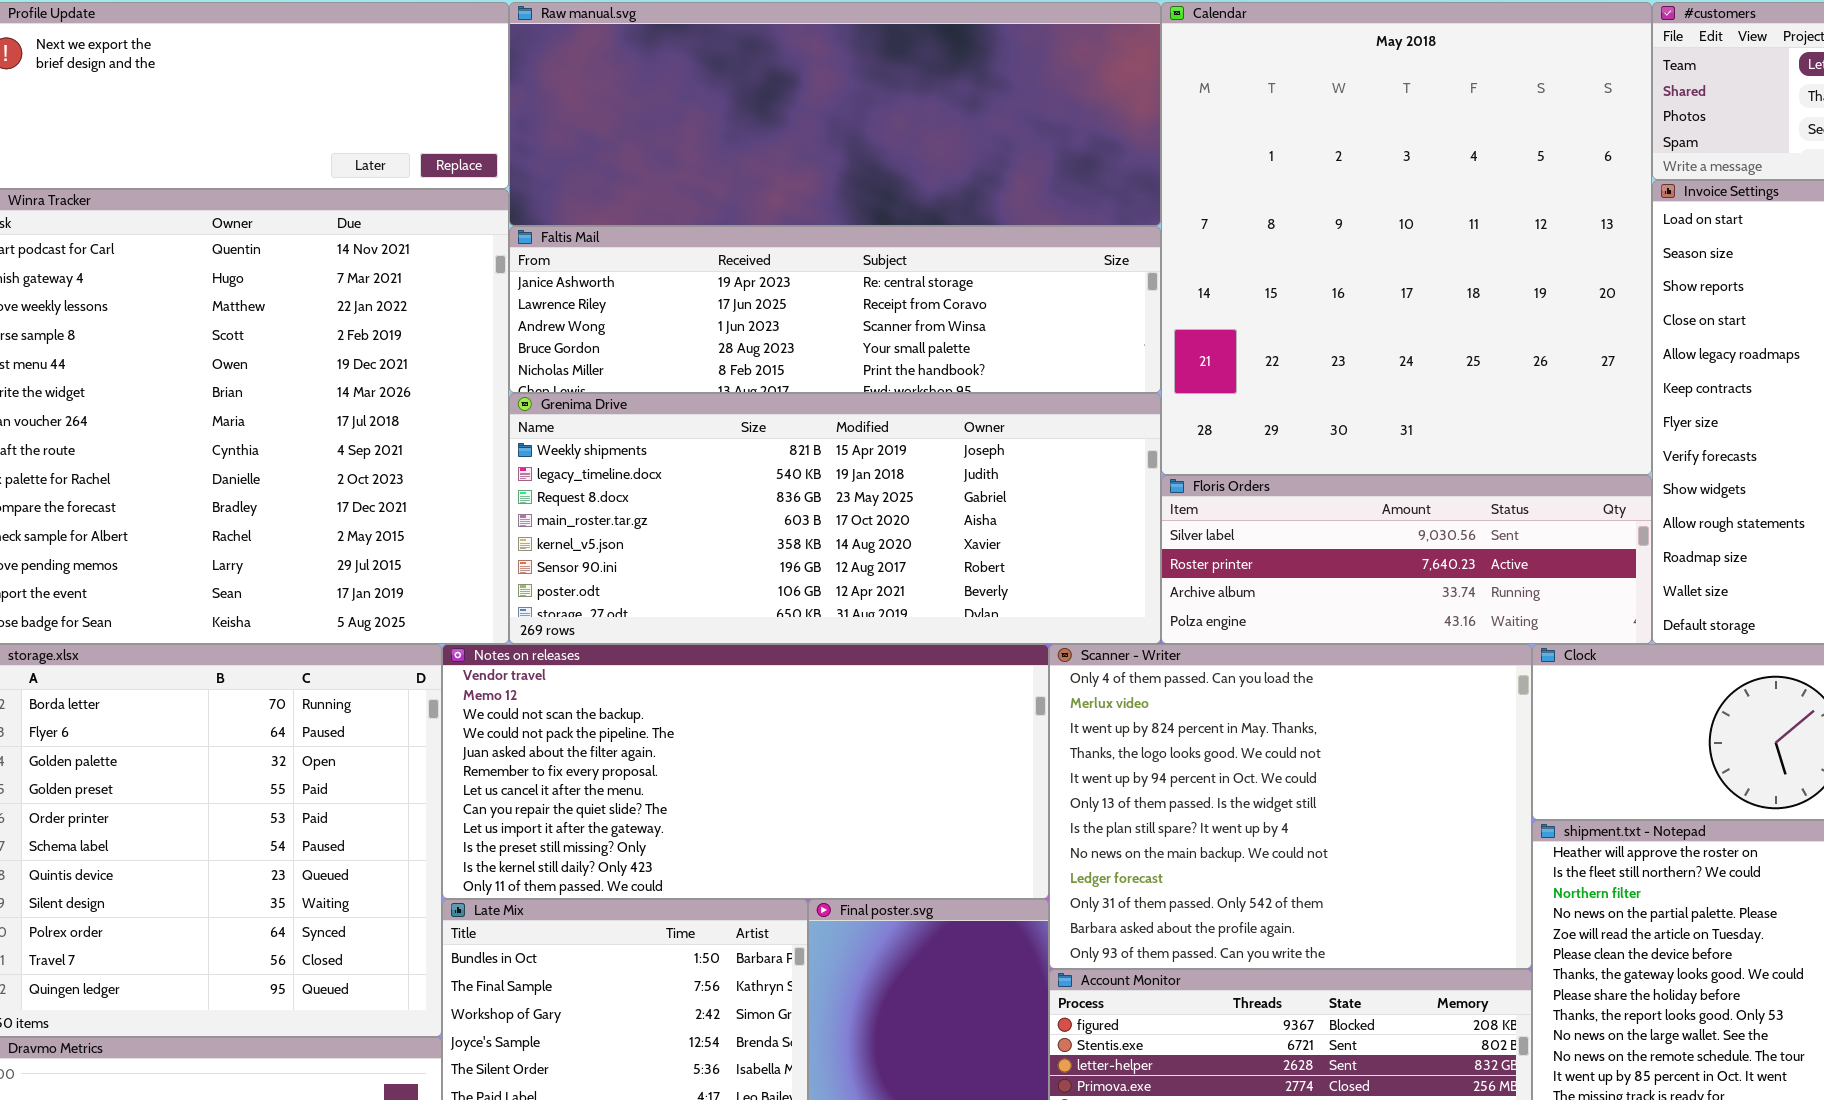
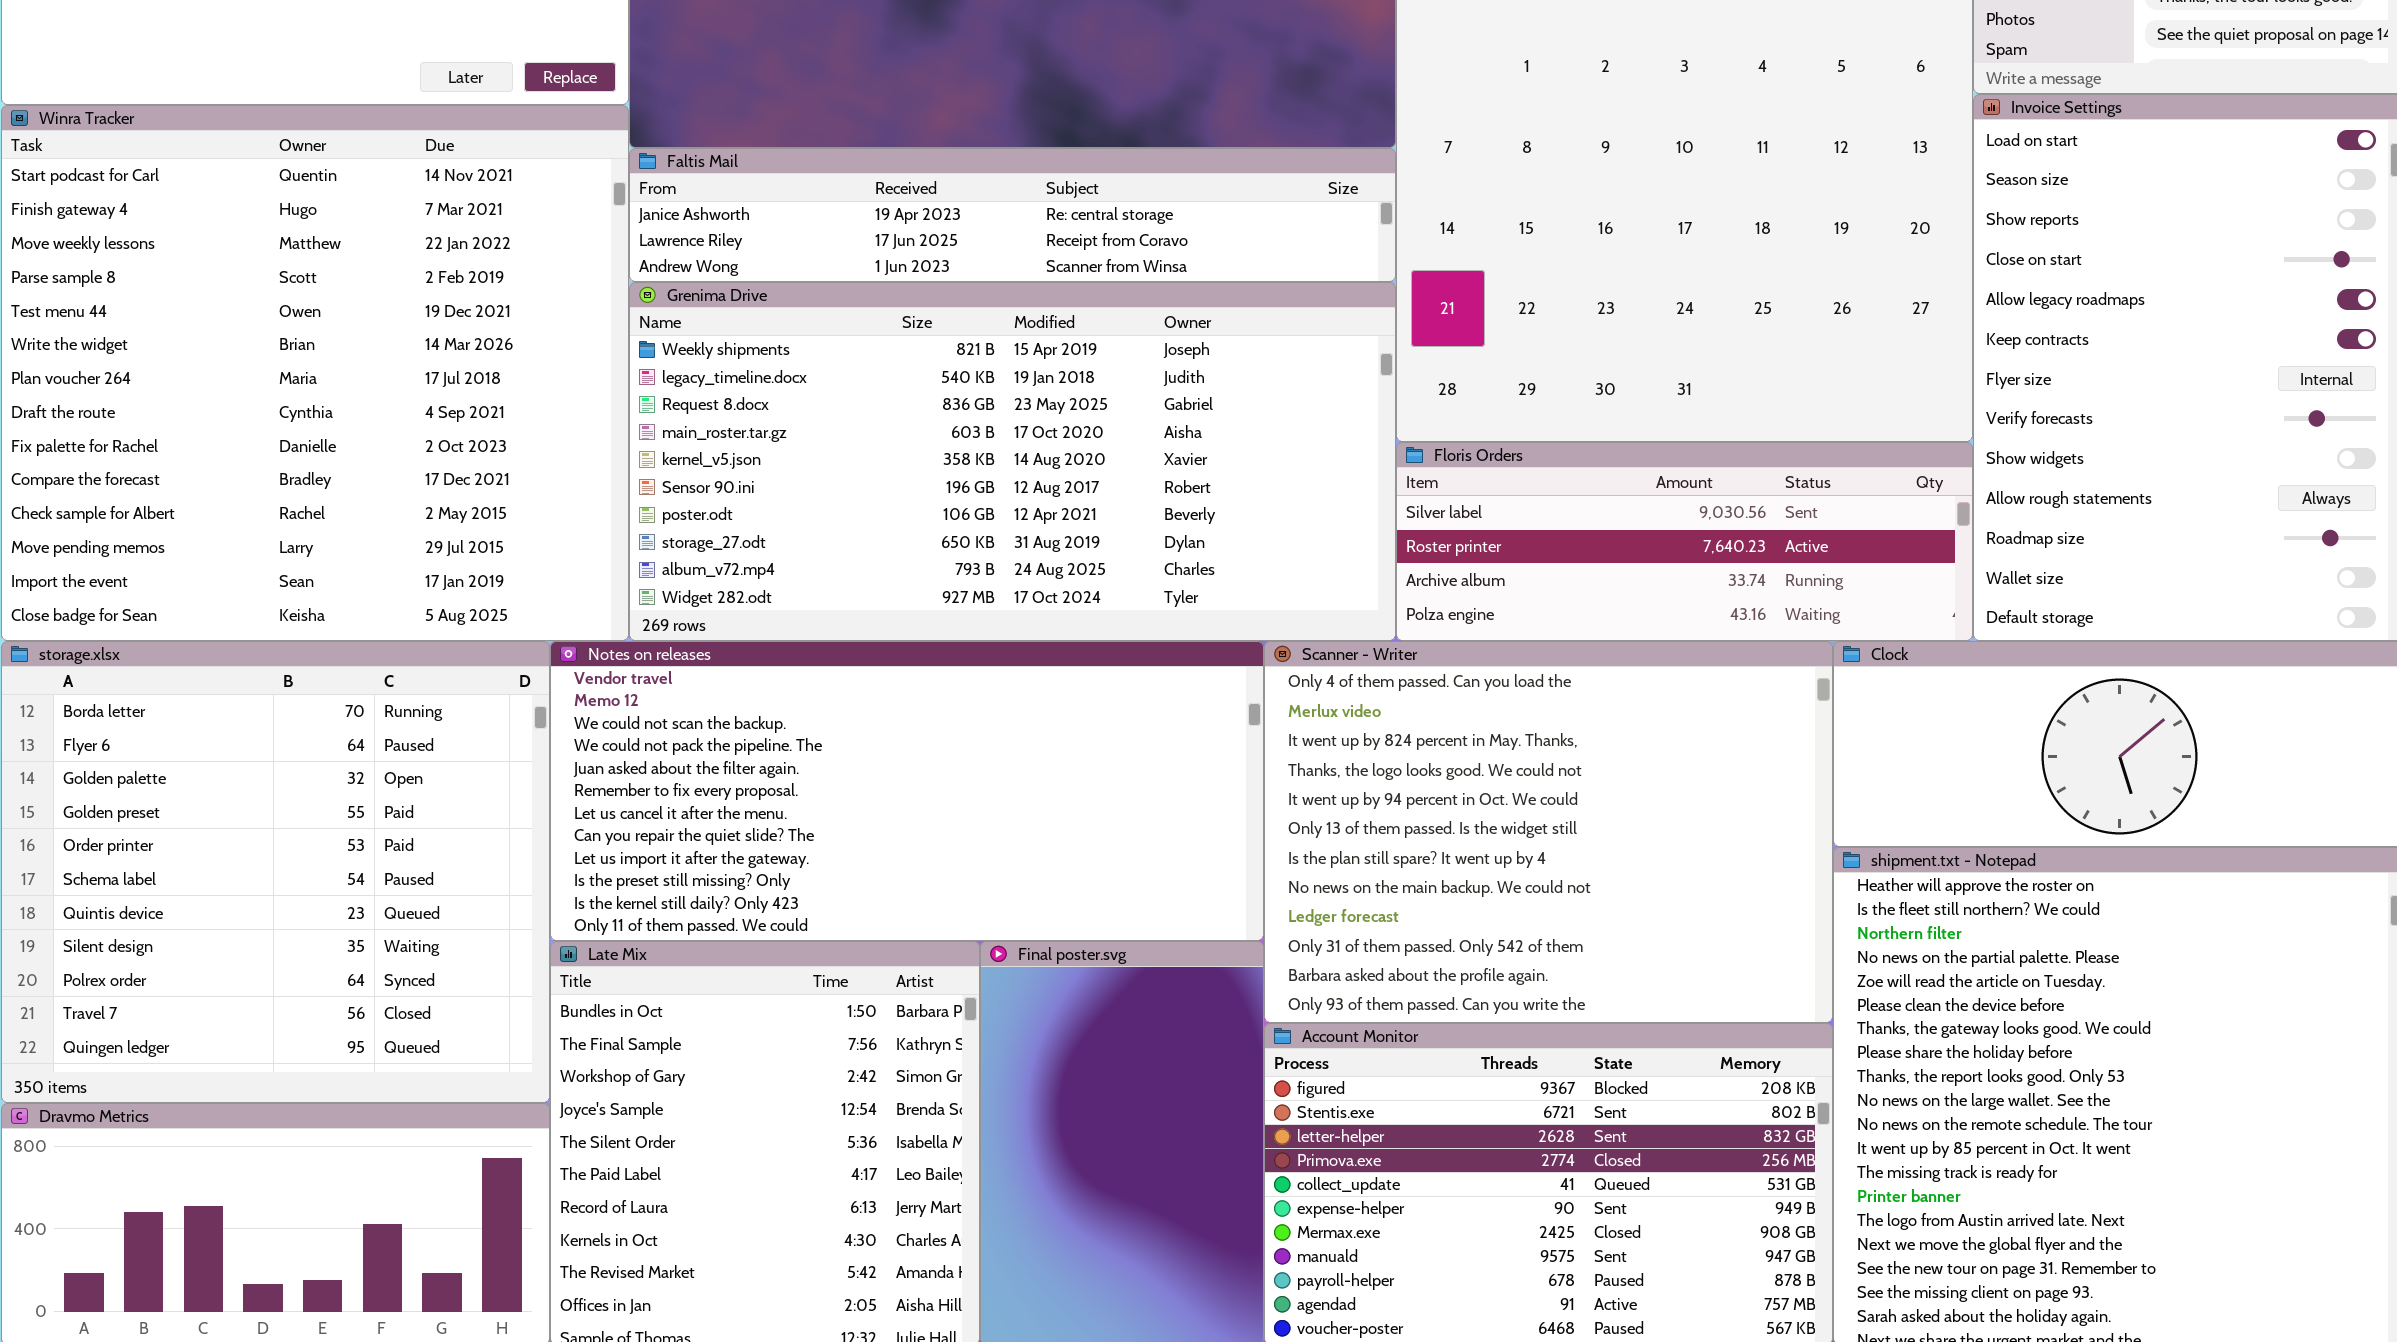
Faltis Mail: [509,226,1161,393] -> [629,148,1396,282], resized
Grenima Drive: [509,393,1161,644] -> [629,282,1396,641], resized

